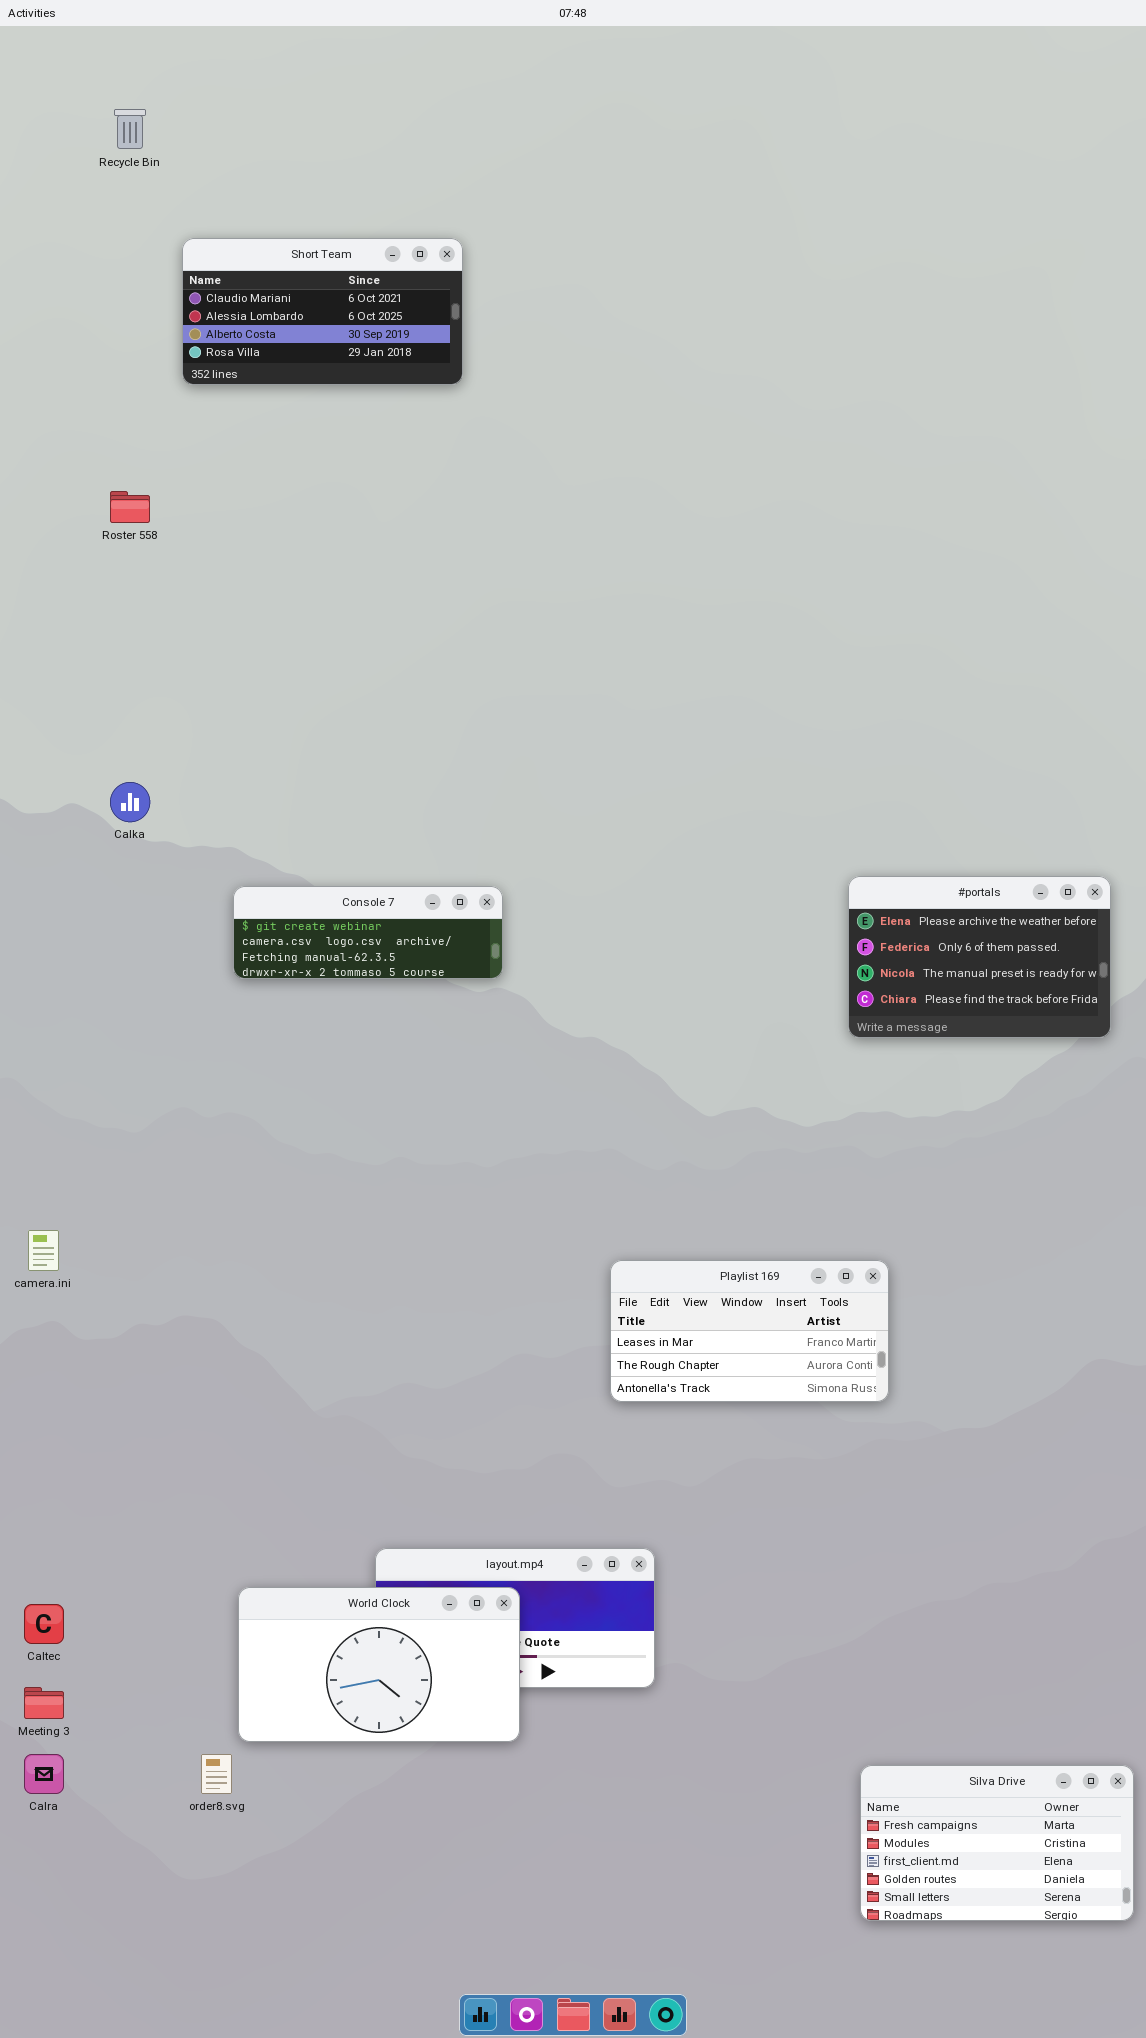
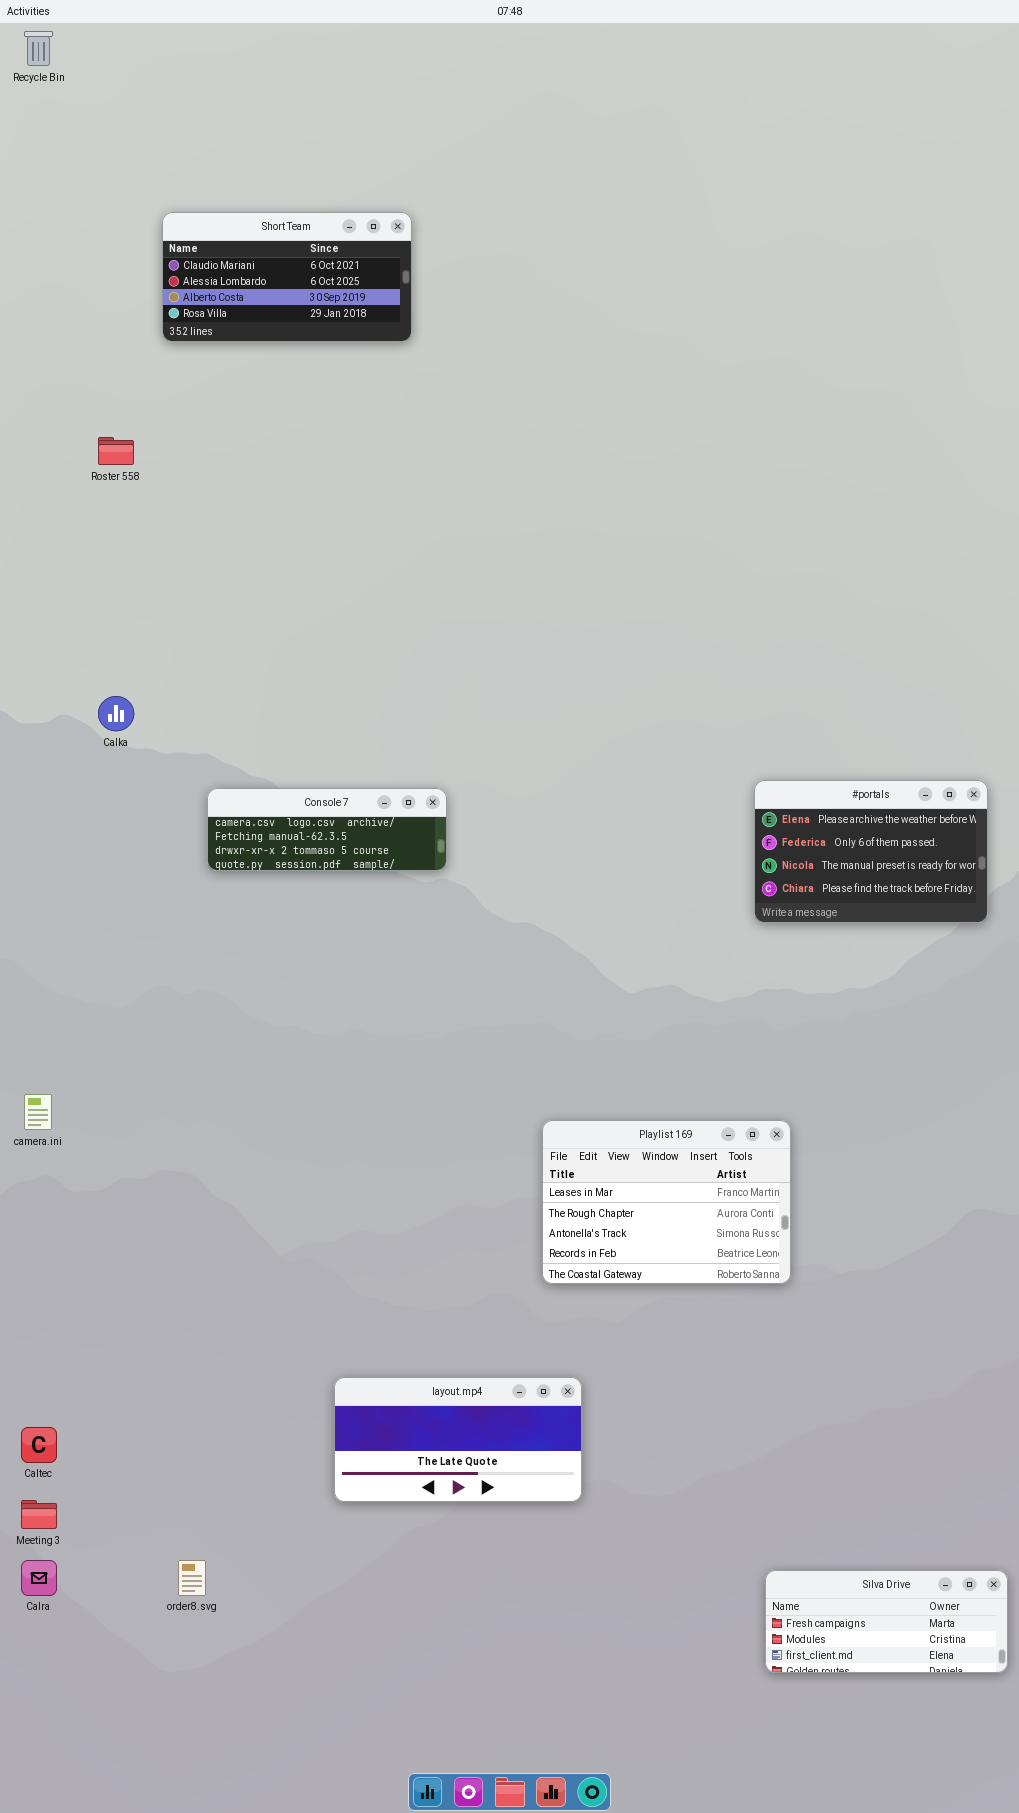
Recycle Bin: [114,109,146,149] -> [24,31,53,66], moved
Console 7: [233,886,503,979] -> [207,788,447,871], scrolled down 1 row
Playlist 169: [610,1260,889,1402] -> [542,1120,791,1284], resized
World Clock: [238,1587,520,1742] -> none, closed
Silva Drive: [860,1765,1134,1921] -> [765,1570,1008,1673], resized

